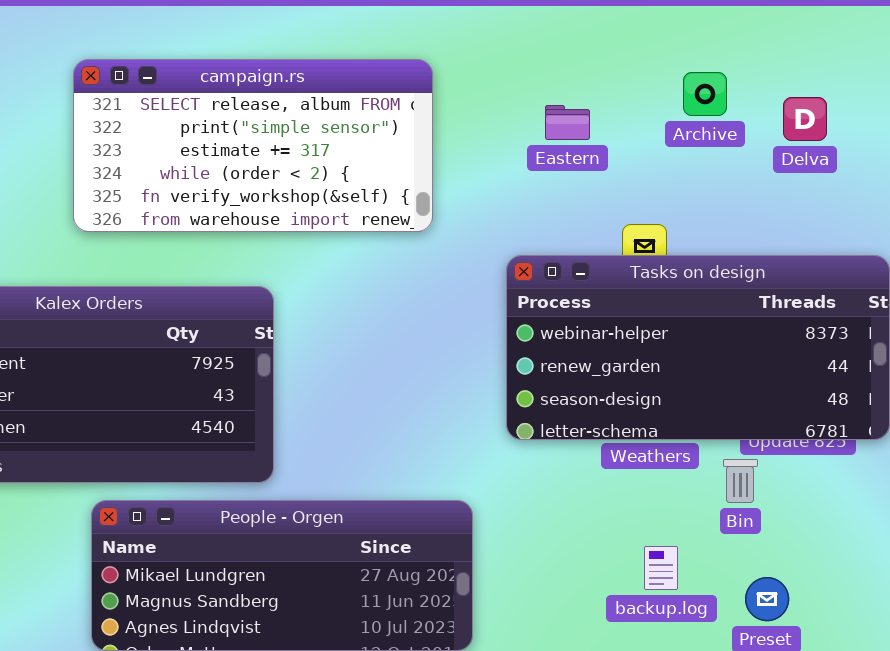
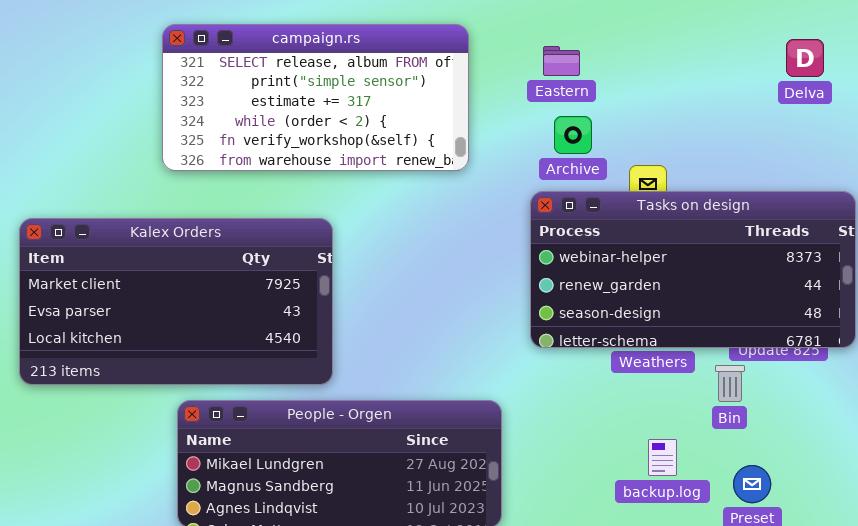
Archive: [683,72,727,116] -> [554,116,592,154], moved
Delva: [783,97,827,141] -> [786,39,824,77], moved
Eastern: [545,105,590,140] -> [543,46,580,76], moved

